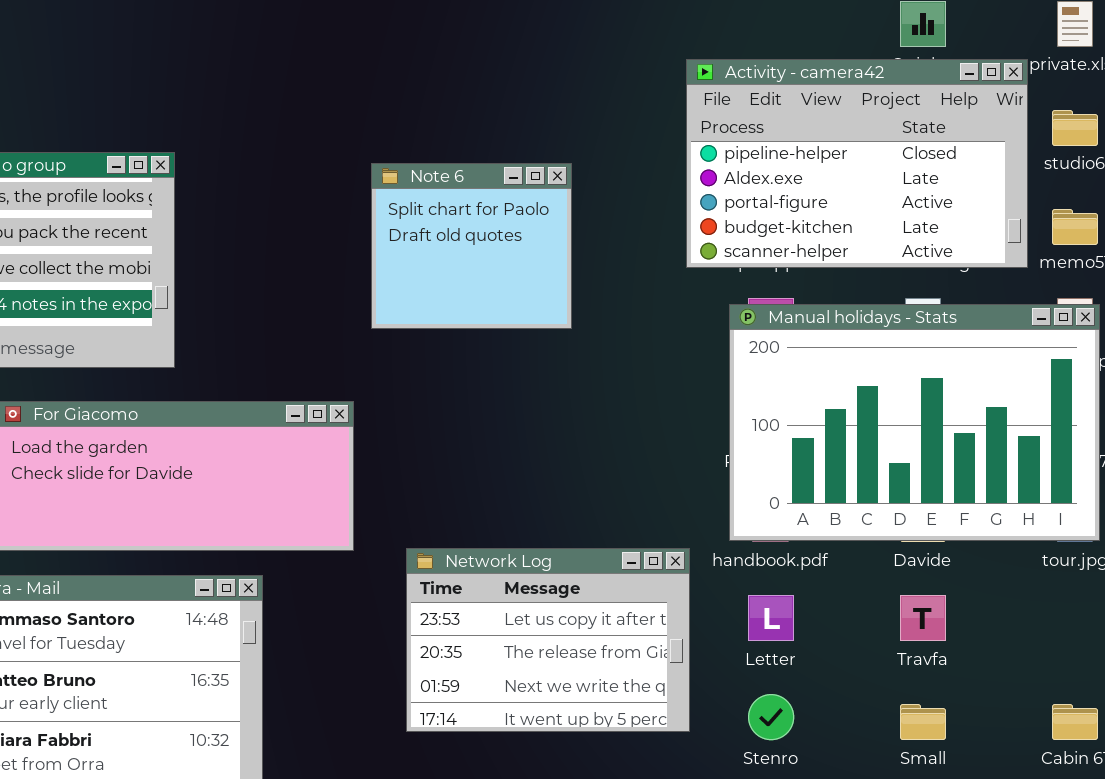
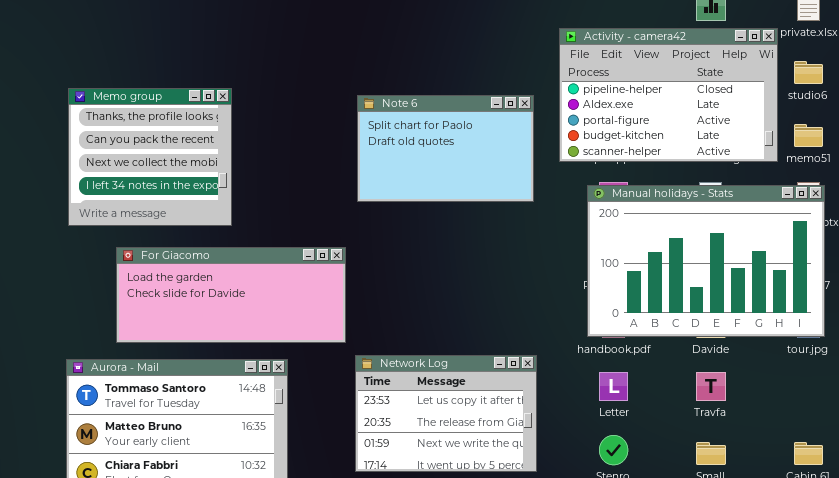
Note 6: [371,163,572,329] -> [357,95,534,202], resized
Network Log: [406,548,690,732] -> [355,355,537,472], moved

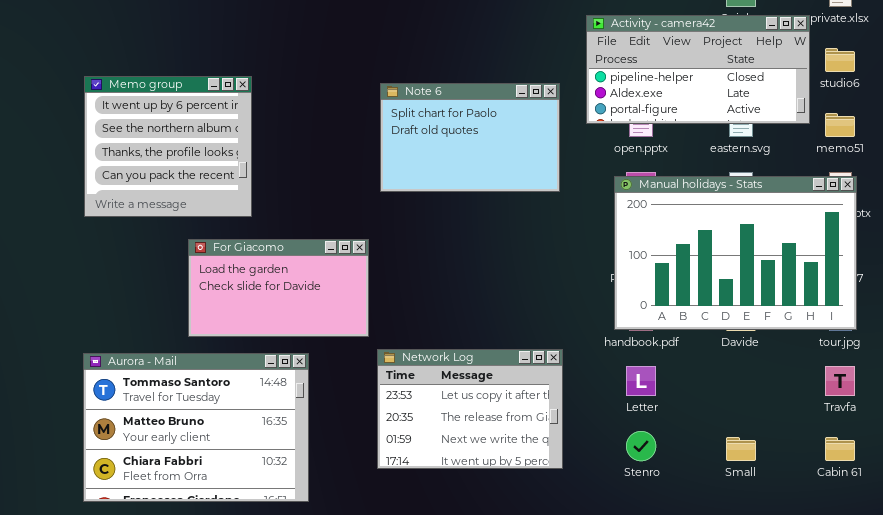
Activity - camera42: [559,28,778,162] -> [586,15,810,124], resized
Memo group: [68,88,232,226] -> [84,76,252,217], scrolled up 2 rows
For Giacomo: [116,247,346,343] -> [188,239,369,337], resized
Travfa: [696,372,726,401] -> [825,366,855,396], moved

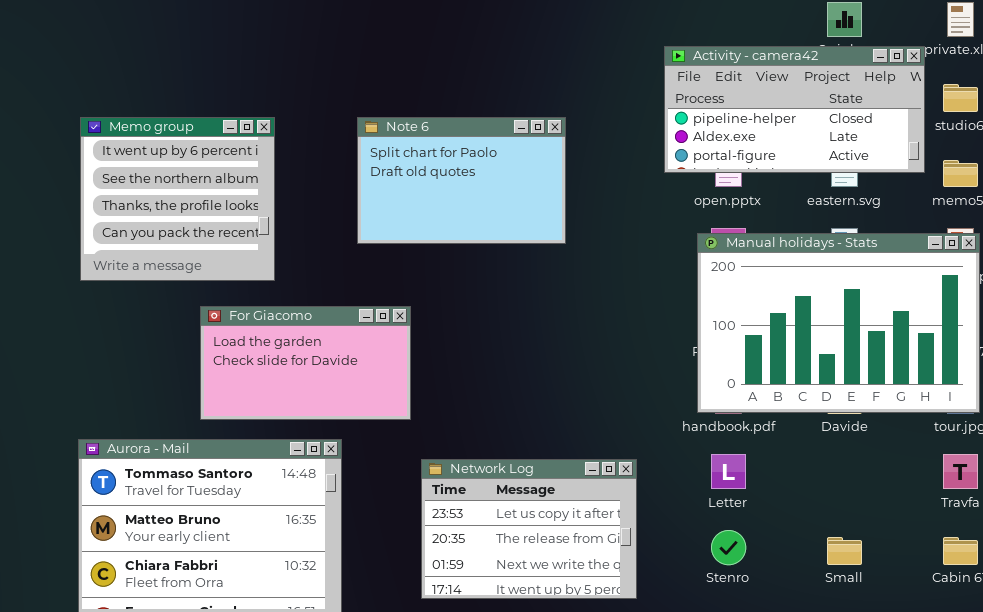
Note 6: [380,83,560,192] -> [357,117,566,244], moved
Network Log: [377,349,563,469] -> [421,459,637,599], moved

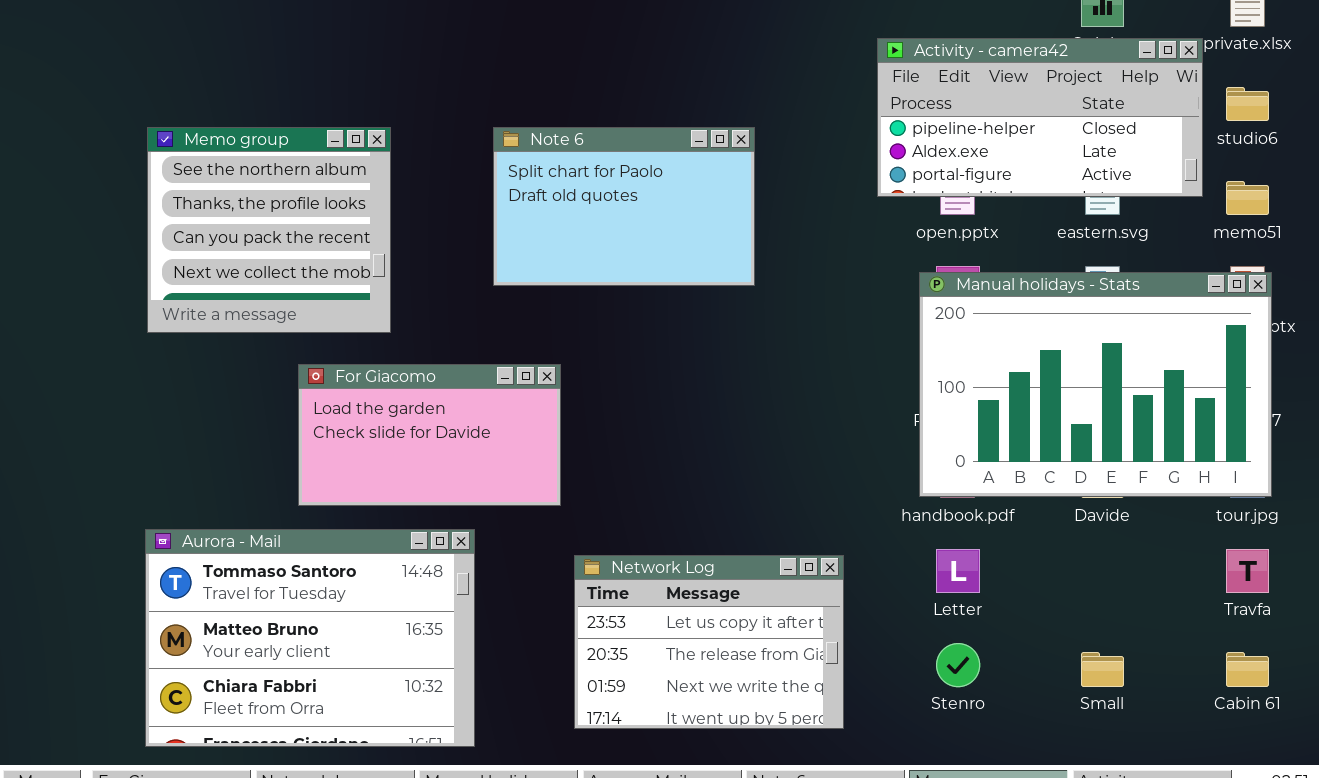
Memo group: [80,117,275,281] -> [147,127,391,333], scrolled down 1 row

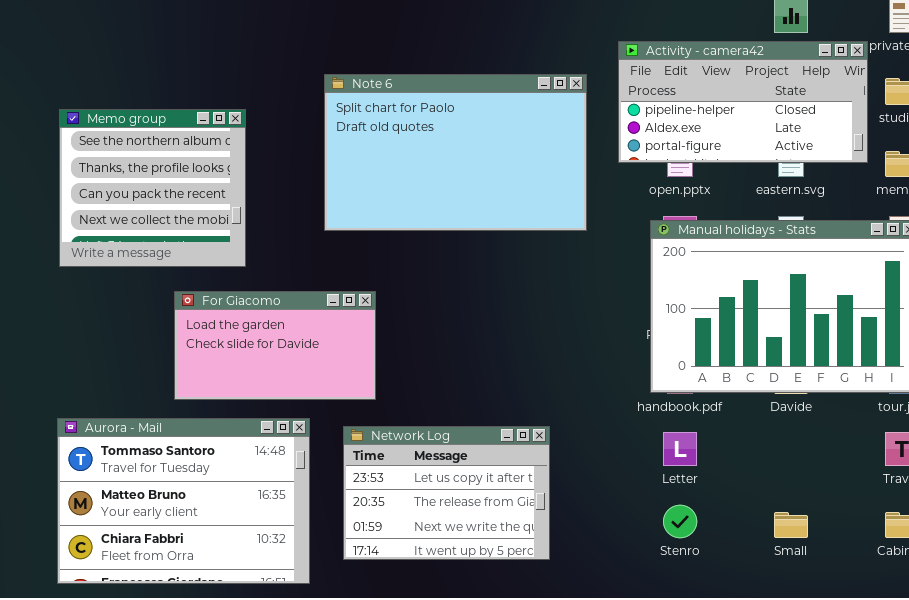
Note 6: [493,127,755,286] -> [324,74,587,231], resized
Network Log: [574,555,844,729] -> [343,426,550,560], moved

